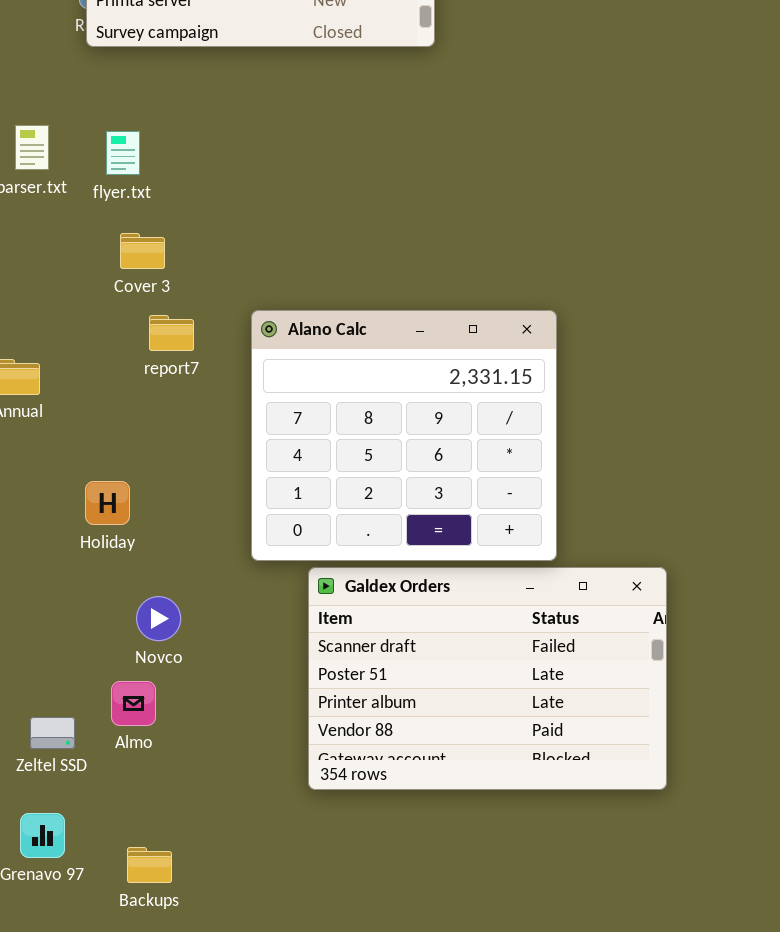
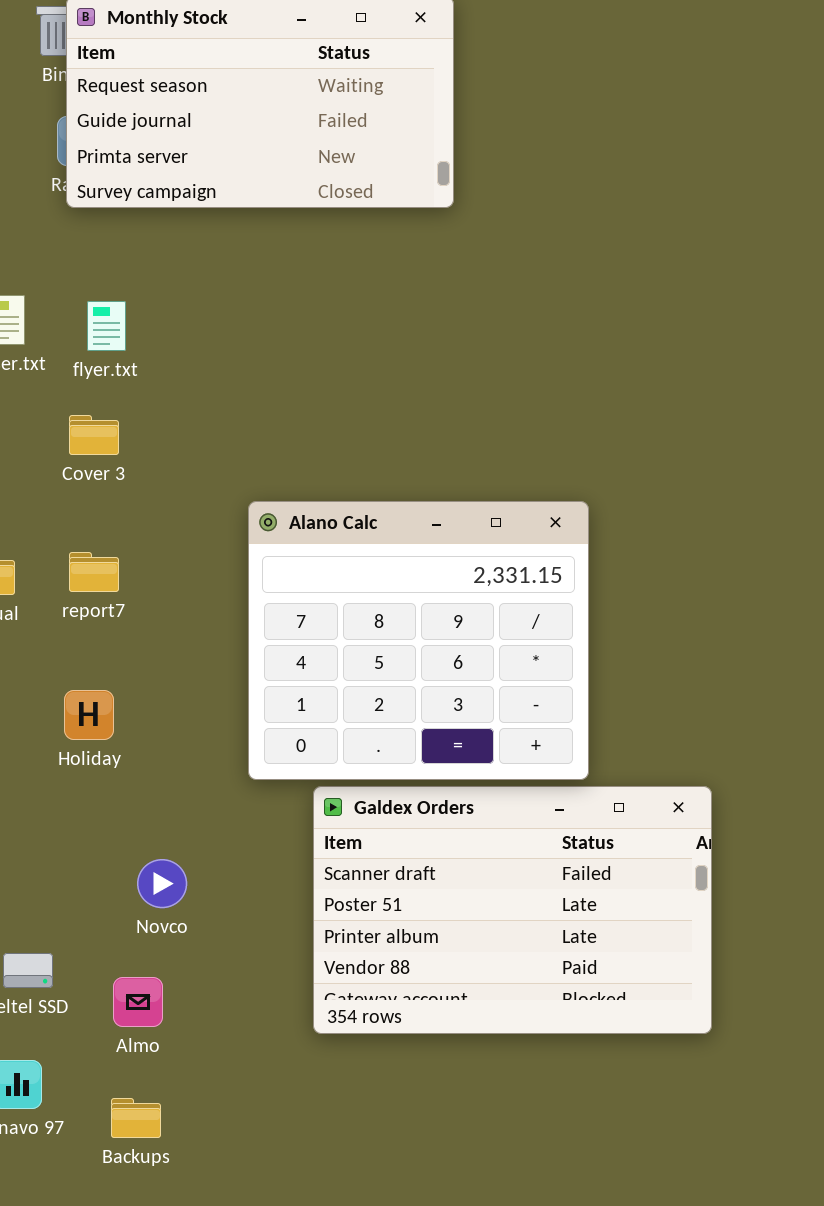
Cover 3: [120,233,165,269] -> [69,415,119,455], moved
report7: [149,315,194,351] -> [69,552,119,592], moved
Novco: [136,596,181,641] -> [137,859,187,908], moved
Almo: [111,681,156,726] -> [113,977,163,1027], moved

